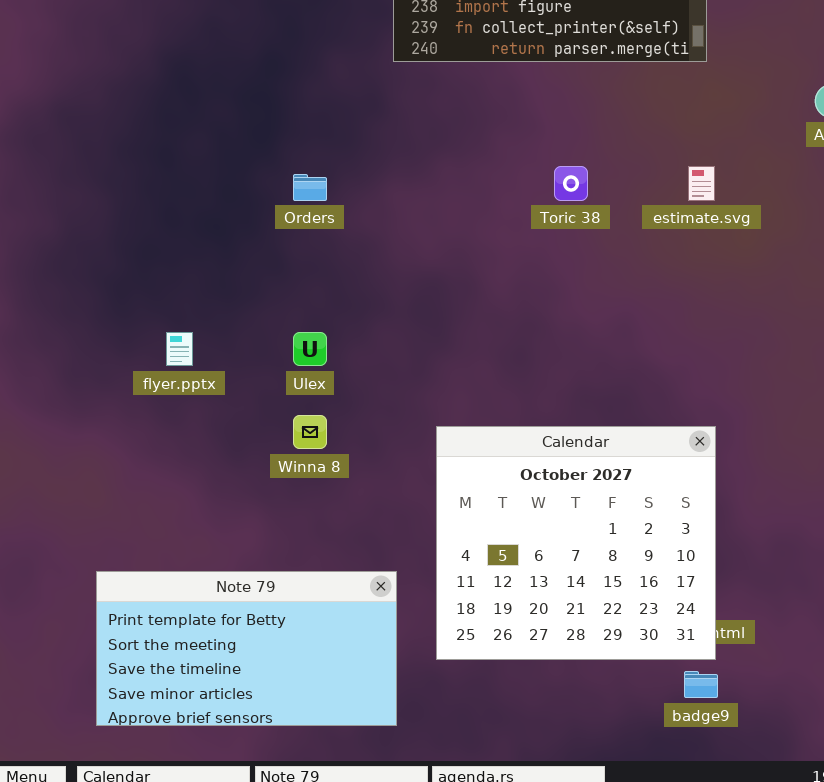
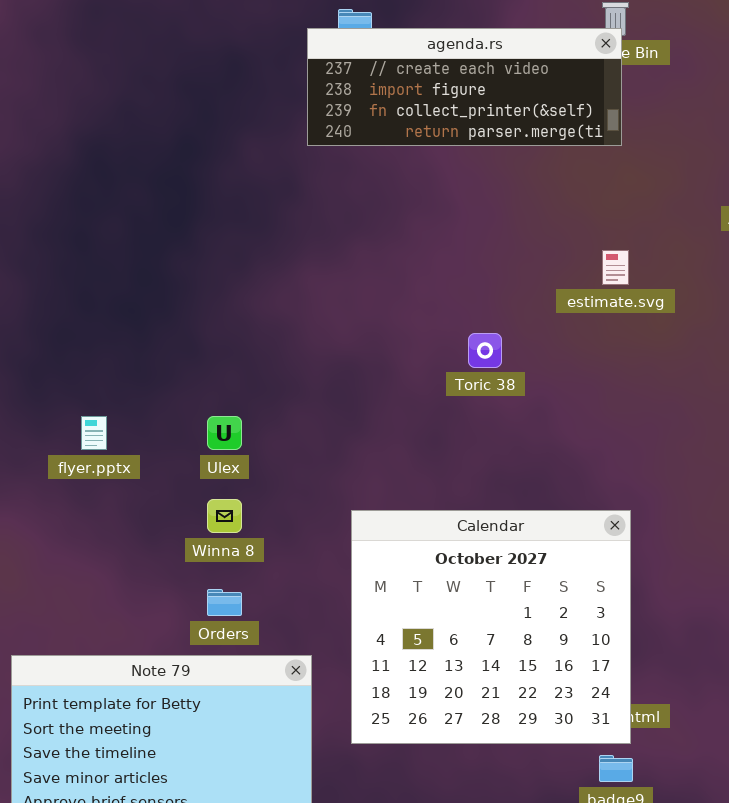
Toric 38: [554,166,588,201] -> [468,333,502,368], moved
Orders: [293,174,327,201] -> [207,589,242,616], moved

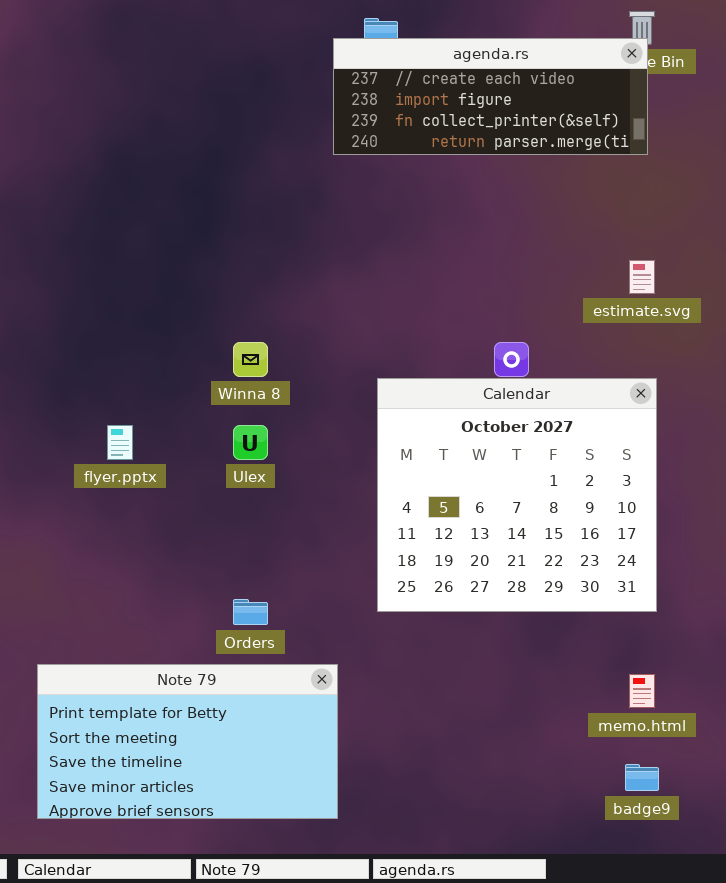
Winna 8: [207,499,242,533] -> [233,342,268,377], moved
Calendar: [351,510,631,744] -> [377,378,657,612], moved

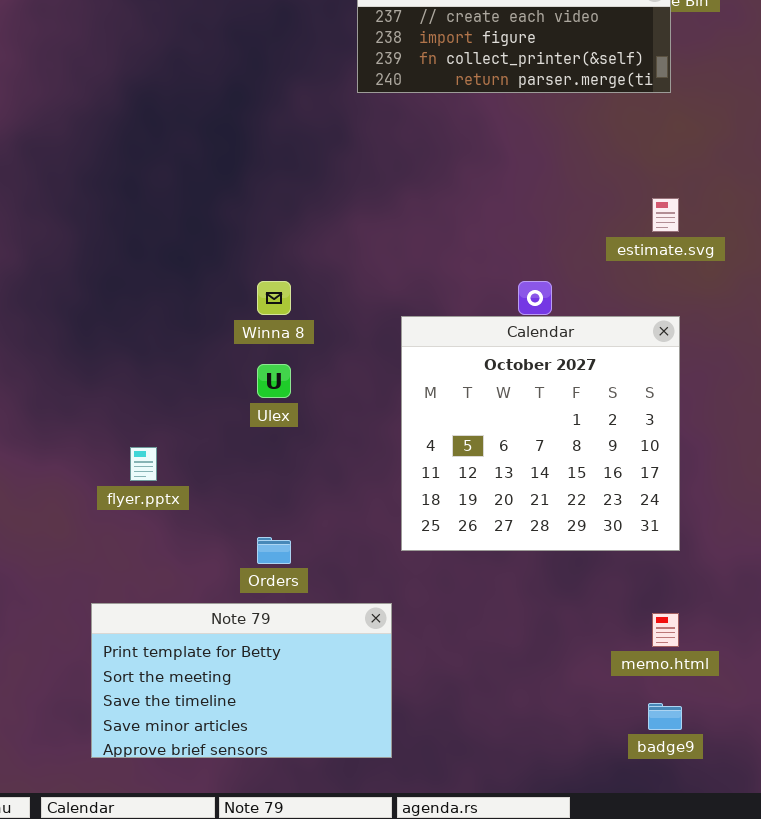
flyer.pptx: [107,425,133,460] -> [130,447,157,481], moved
Note 79: [37,664,338,819] -> [91,603,392,758], moved

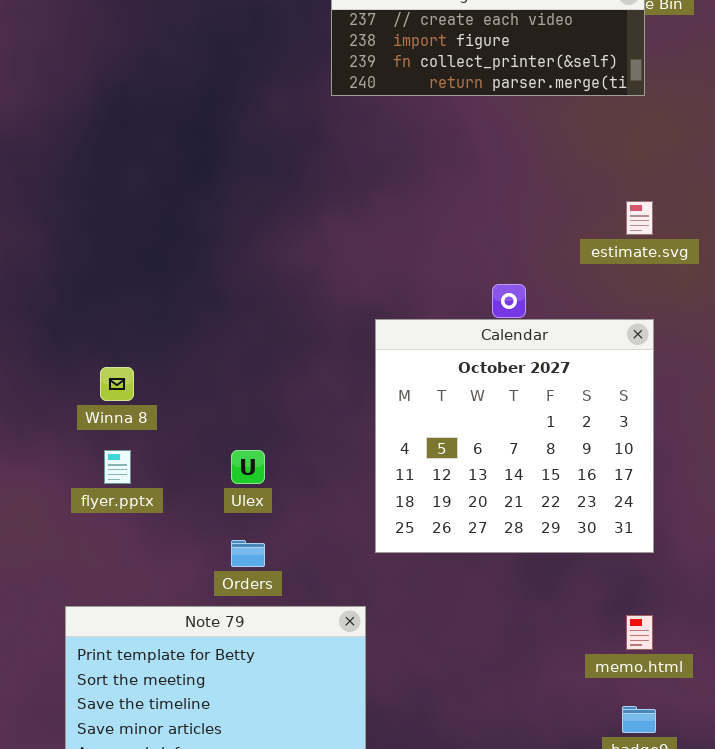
Winna 8: [257,281,291,315] -> [100,367,134,401], moved
Ulex: [257,364,291,398] -> [231,450,265,484], moved

